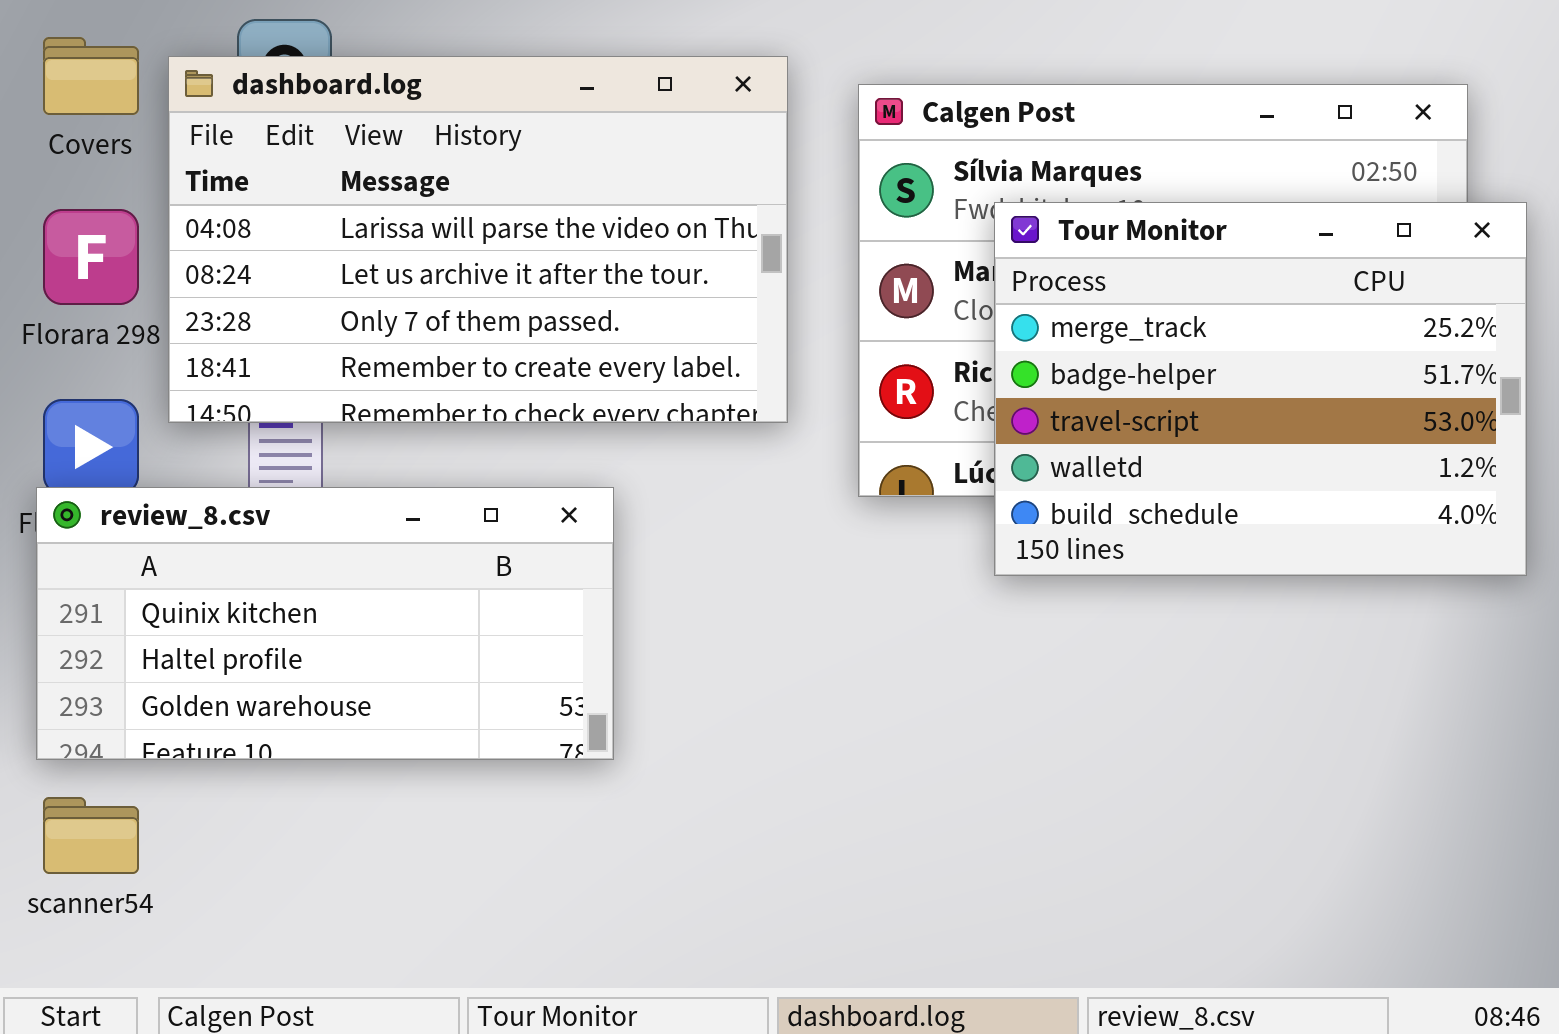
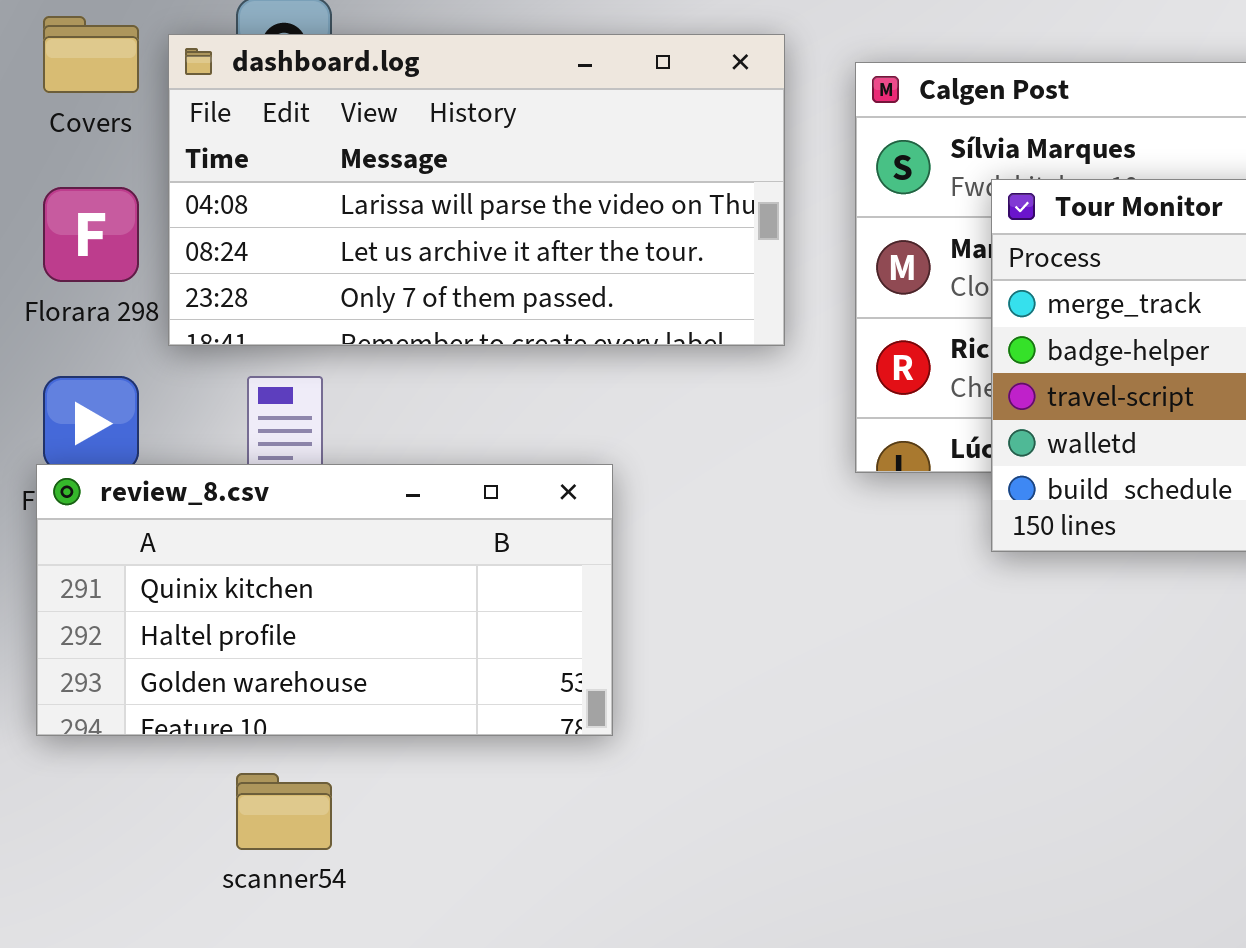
dashboard.log: [168,56,788,423] -> [168,34,785,346], resized
scanner54: [43,797,139,874] -> [236,773,332,850], moved

